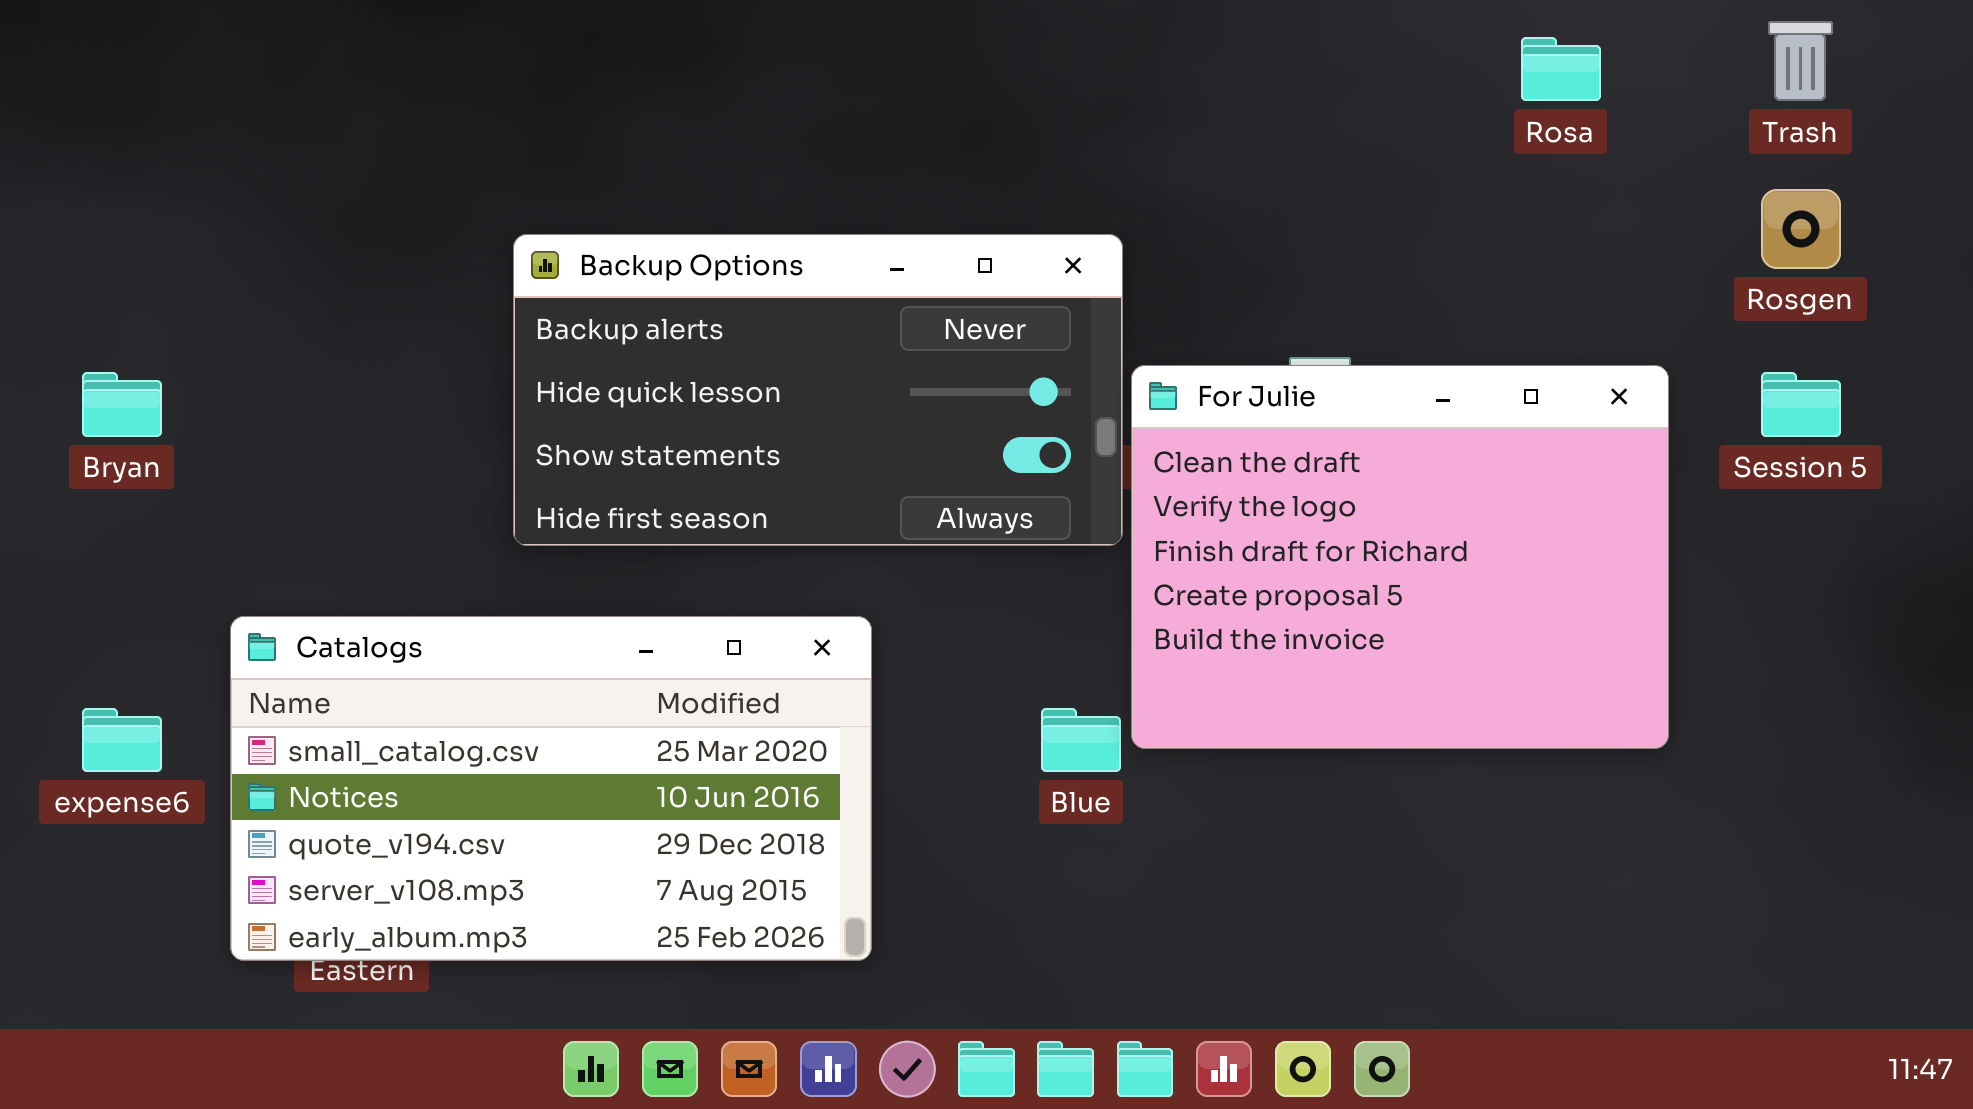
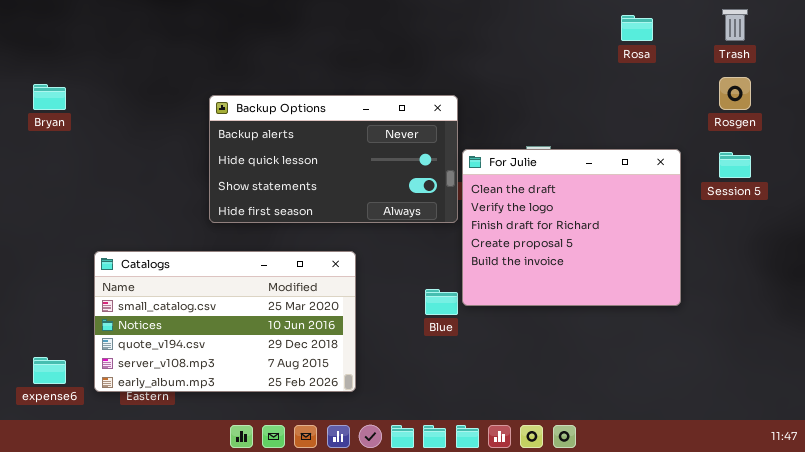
Bryan: [82,372,162,437] -> [33,84,66,110], moved
expense6: [82,708,162,772] -> [33,357,66,384], moved

